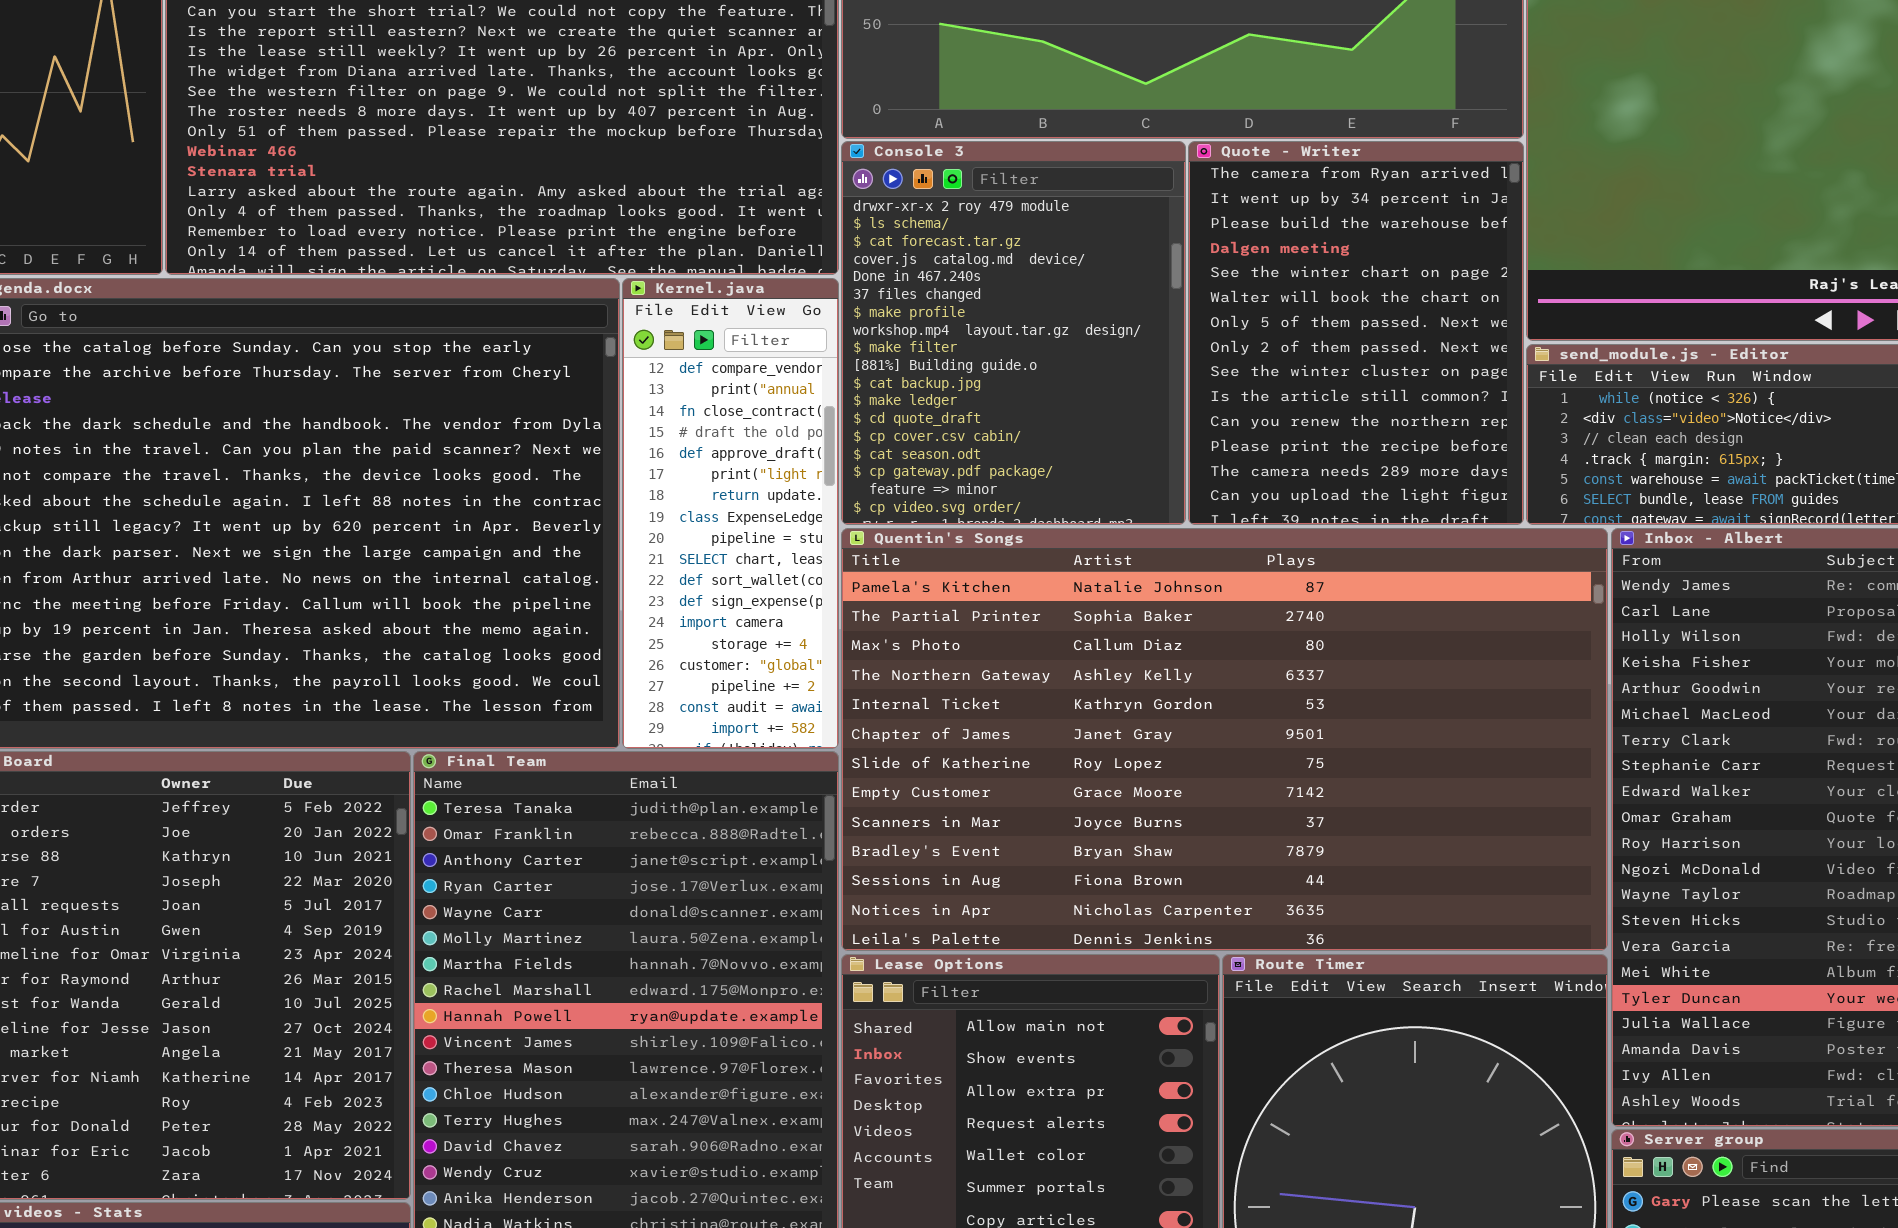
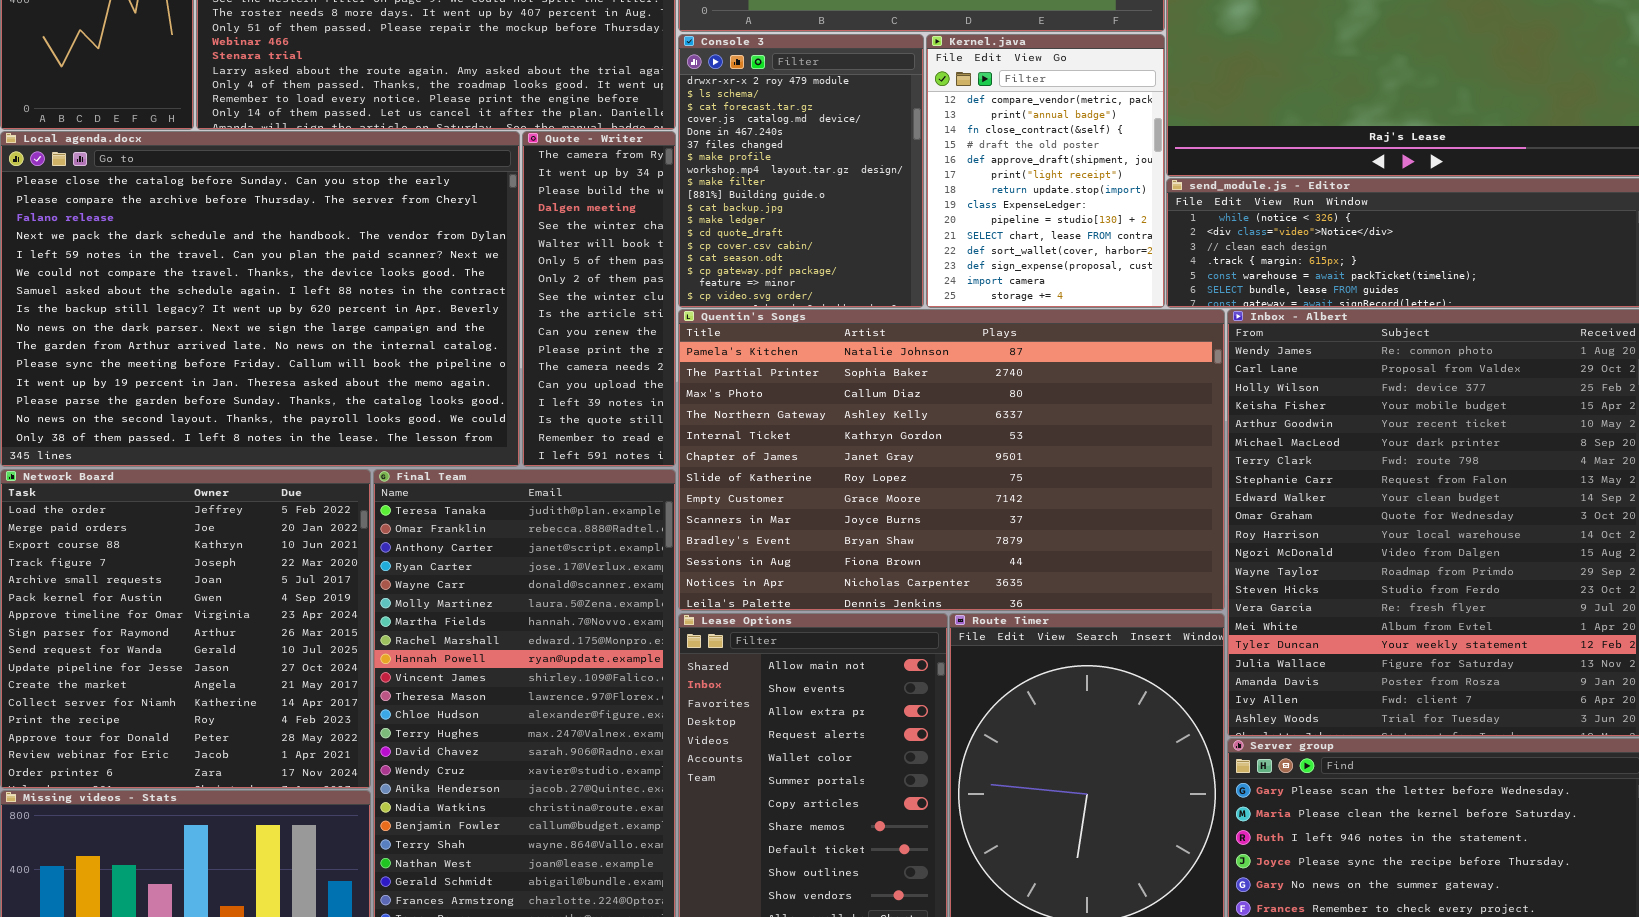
Quote - Writer: [1188,141,1524,525] -> [522,131,676,467], moved, resized
Kernel.java: [622,278,839,749] -> [926,34,1165,308], moved, resized

